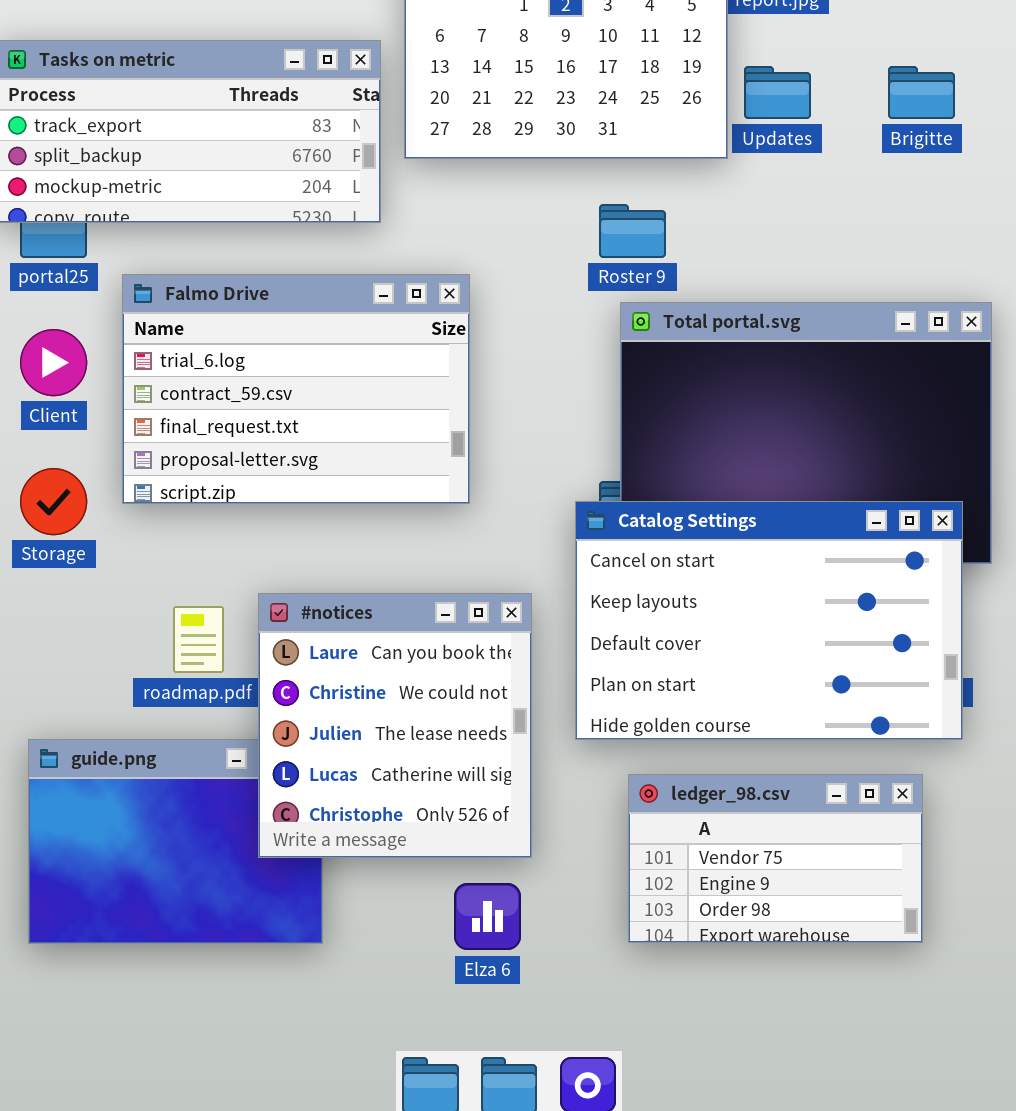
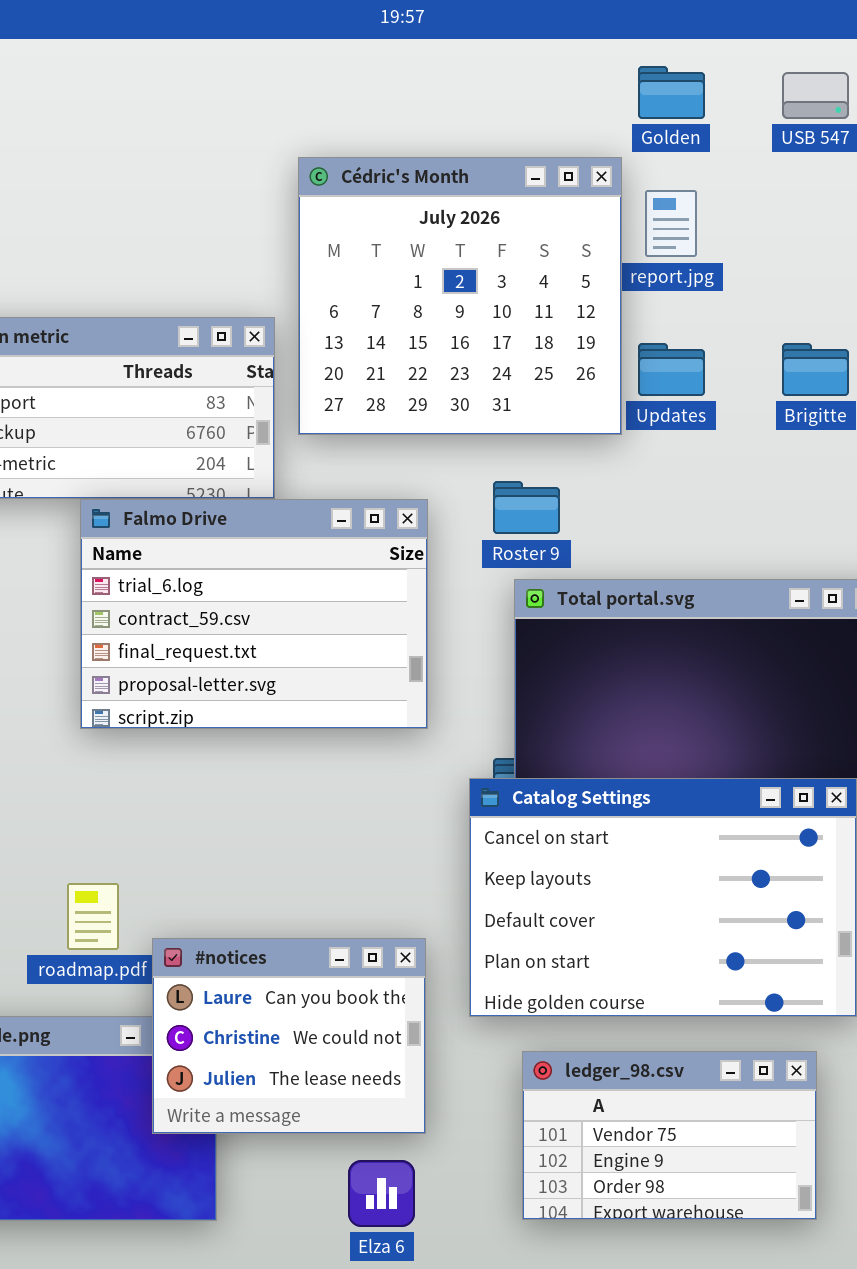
Falmo Drive: [122,274,470,504] -> [80,499,428,729], moved
#notices: [258,593,532,858] -> [152,938,426,1134], resized

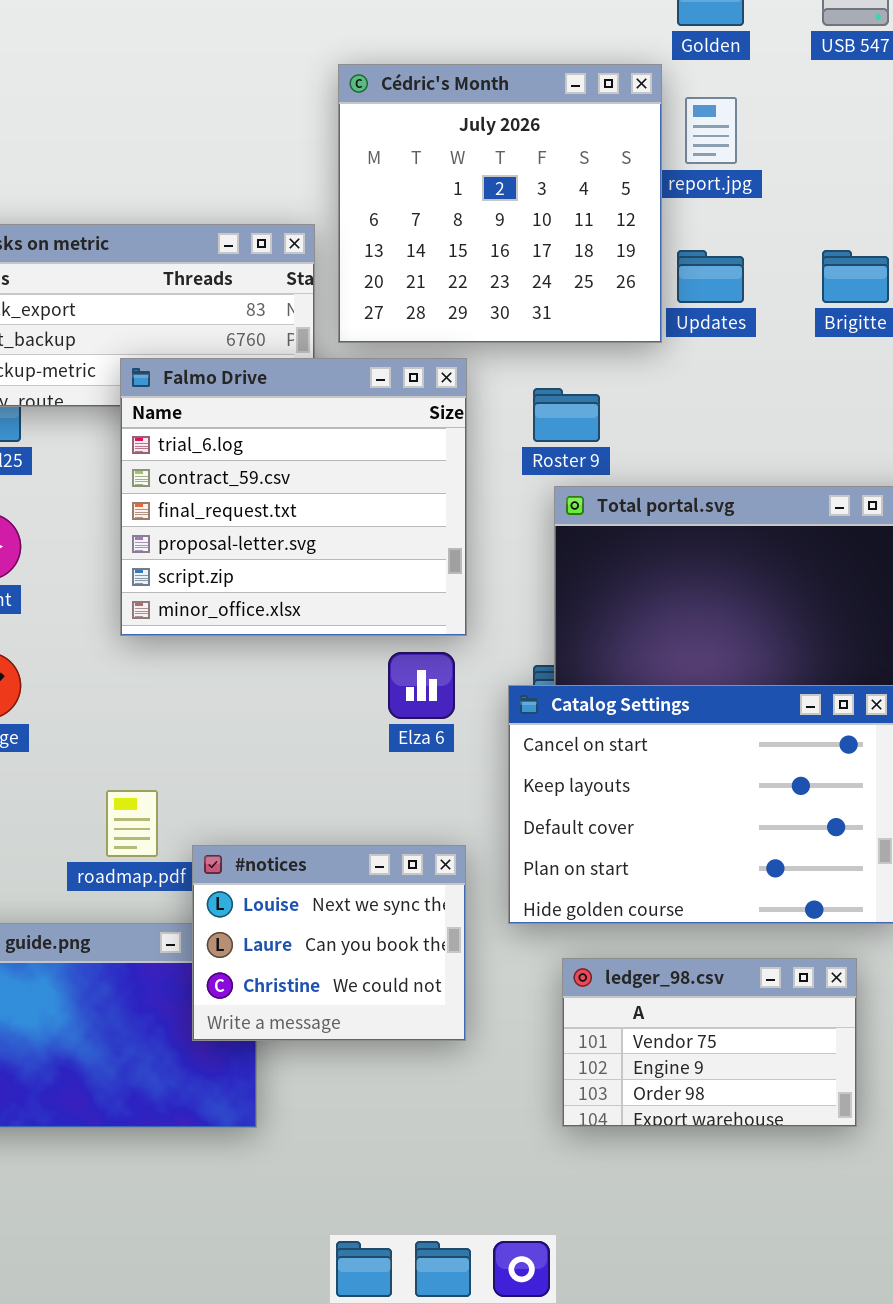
Falmo Drive: [80,499,428,729] -> [120,358,467,636], resized
#notices: [152,938,426,1134] -> [192,845,466,1041], scrolled up 1 row
Elza 6: [348,1160,415,1227] -> [388,652,455,719], moved

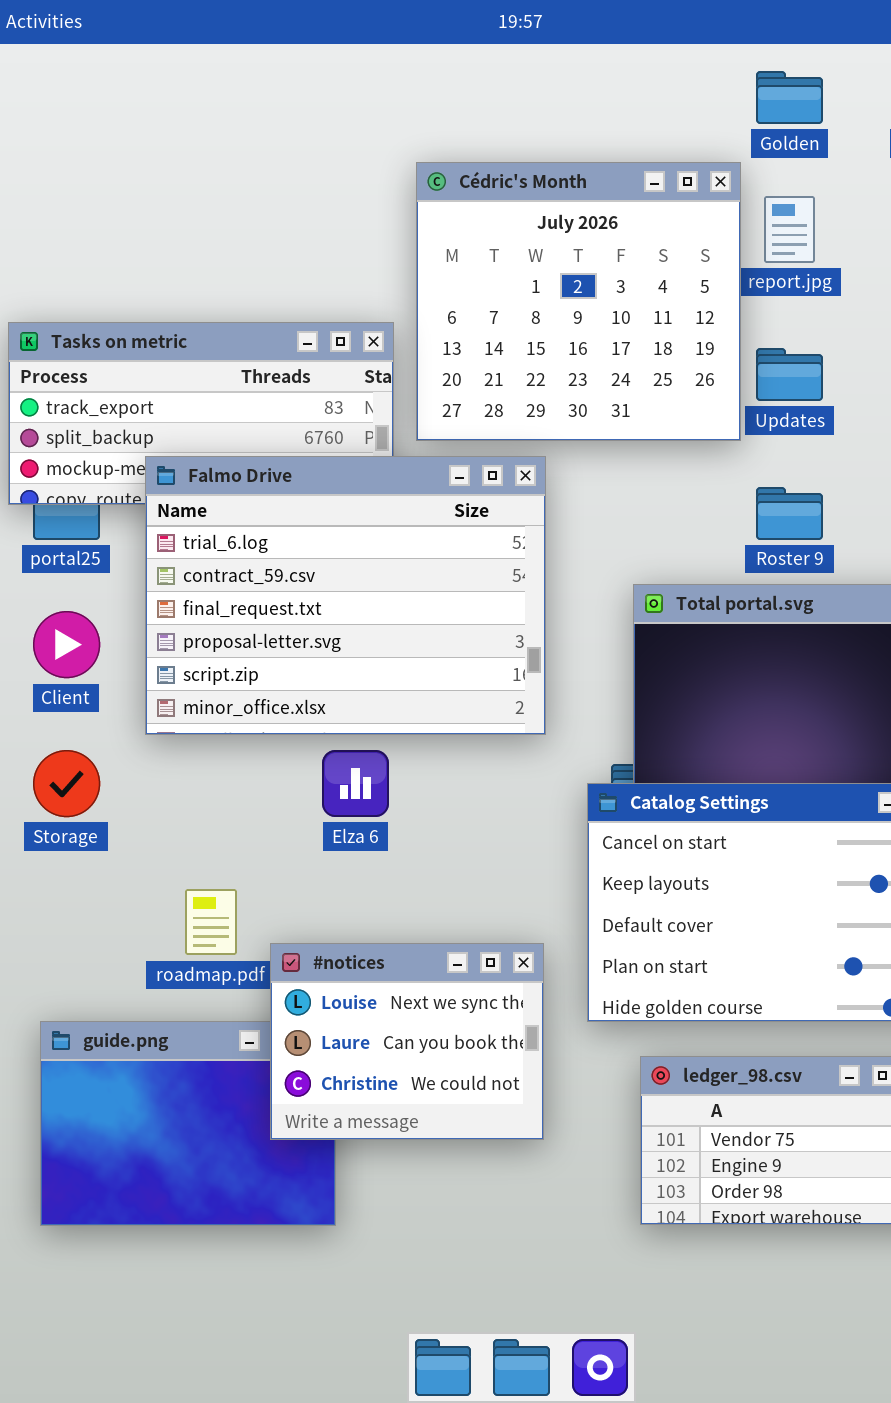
Falmo Drive: [120,358,467,636] -> [145,456,546,735], resized
Roster 9: [533,388,600,442] -> [756,487,823,540], moved
Elza 6: [388,652,455,719] -> [322,750,389,817], moved

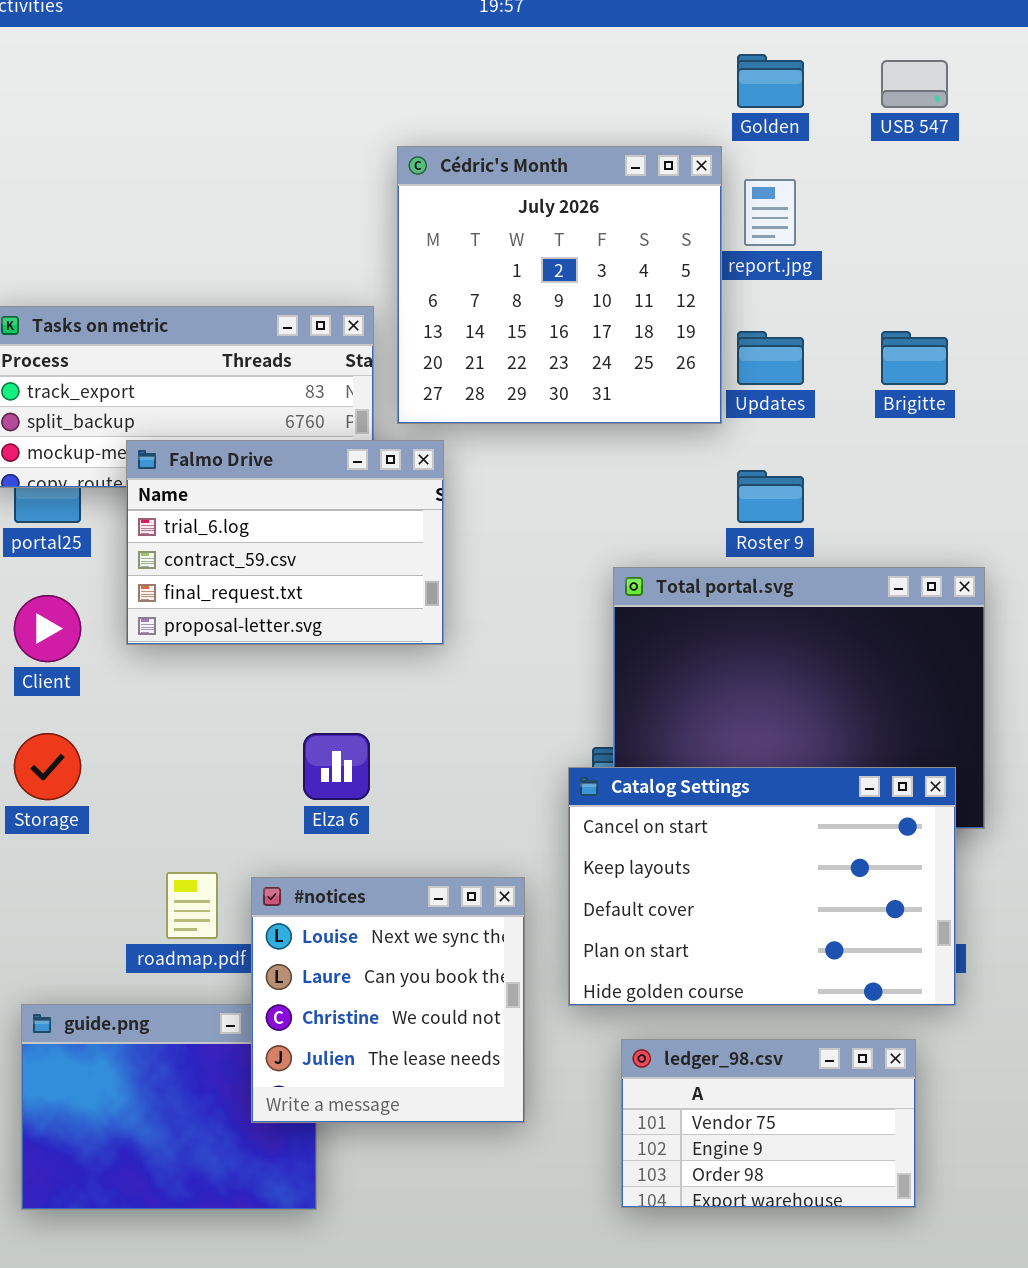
Falmo Drive: [145,456,546,735] -> [126,440,444,645], resized
#notices: [270,943,544,1140] -> [251,877,525,1123], resized

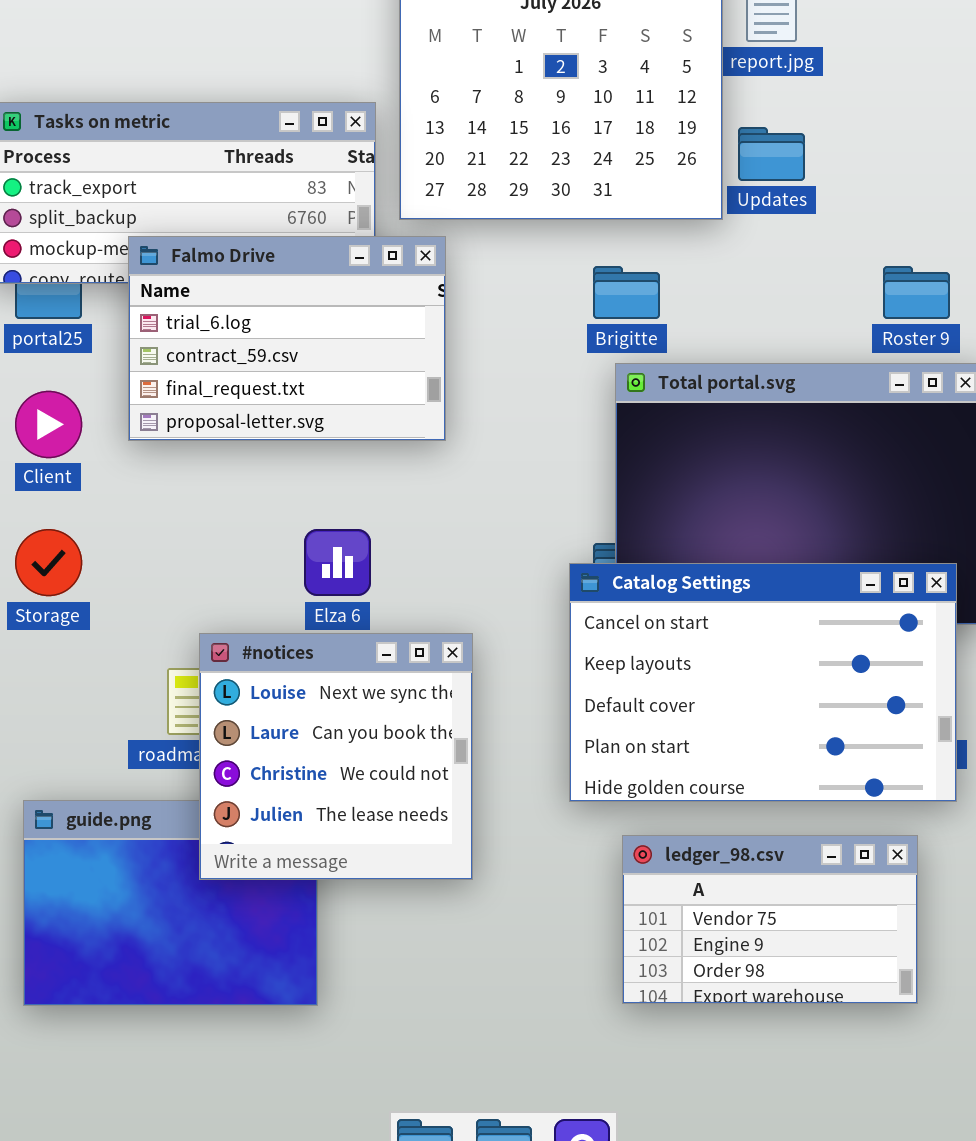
Brigitte: [881,331,948,385] -> [593,266,660,319], moved
Roster 9: [737,470,804,523] -> [883,266,950,319], moved
#notices: [251,877,525,1123] -> [199,633,473,880], moved

